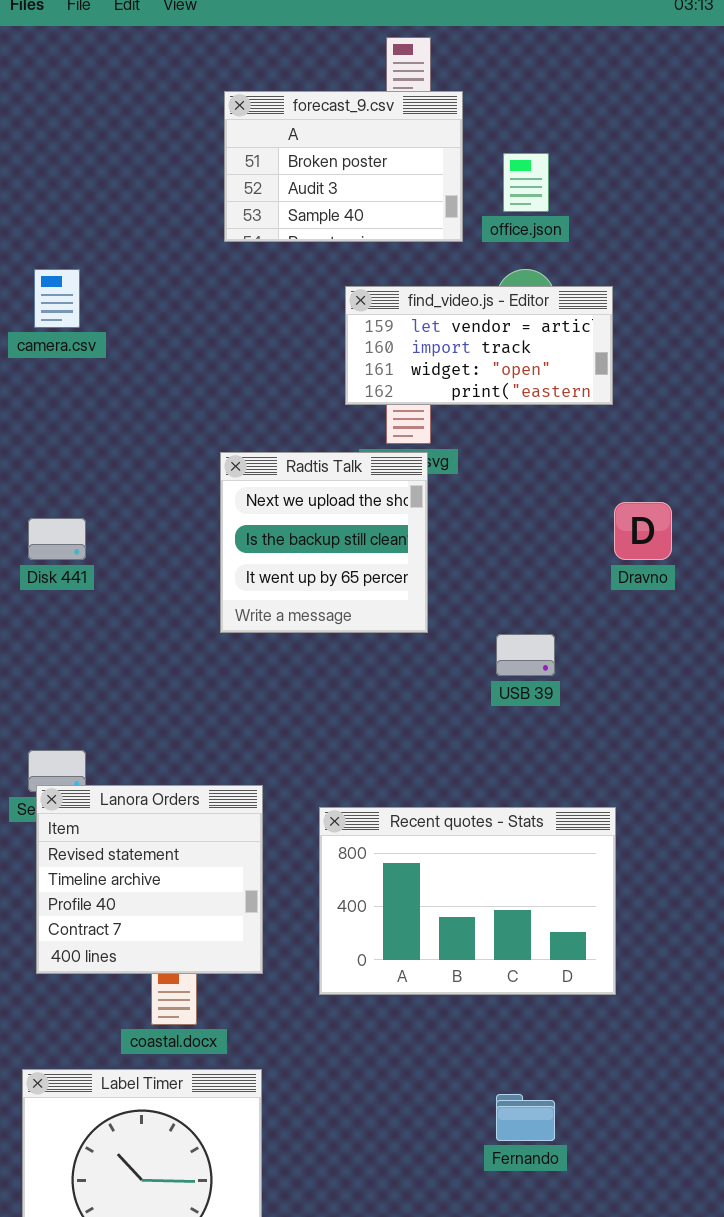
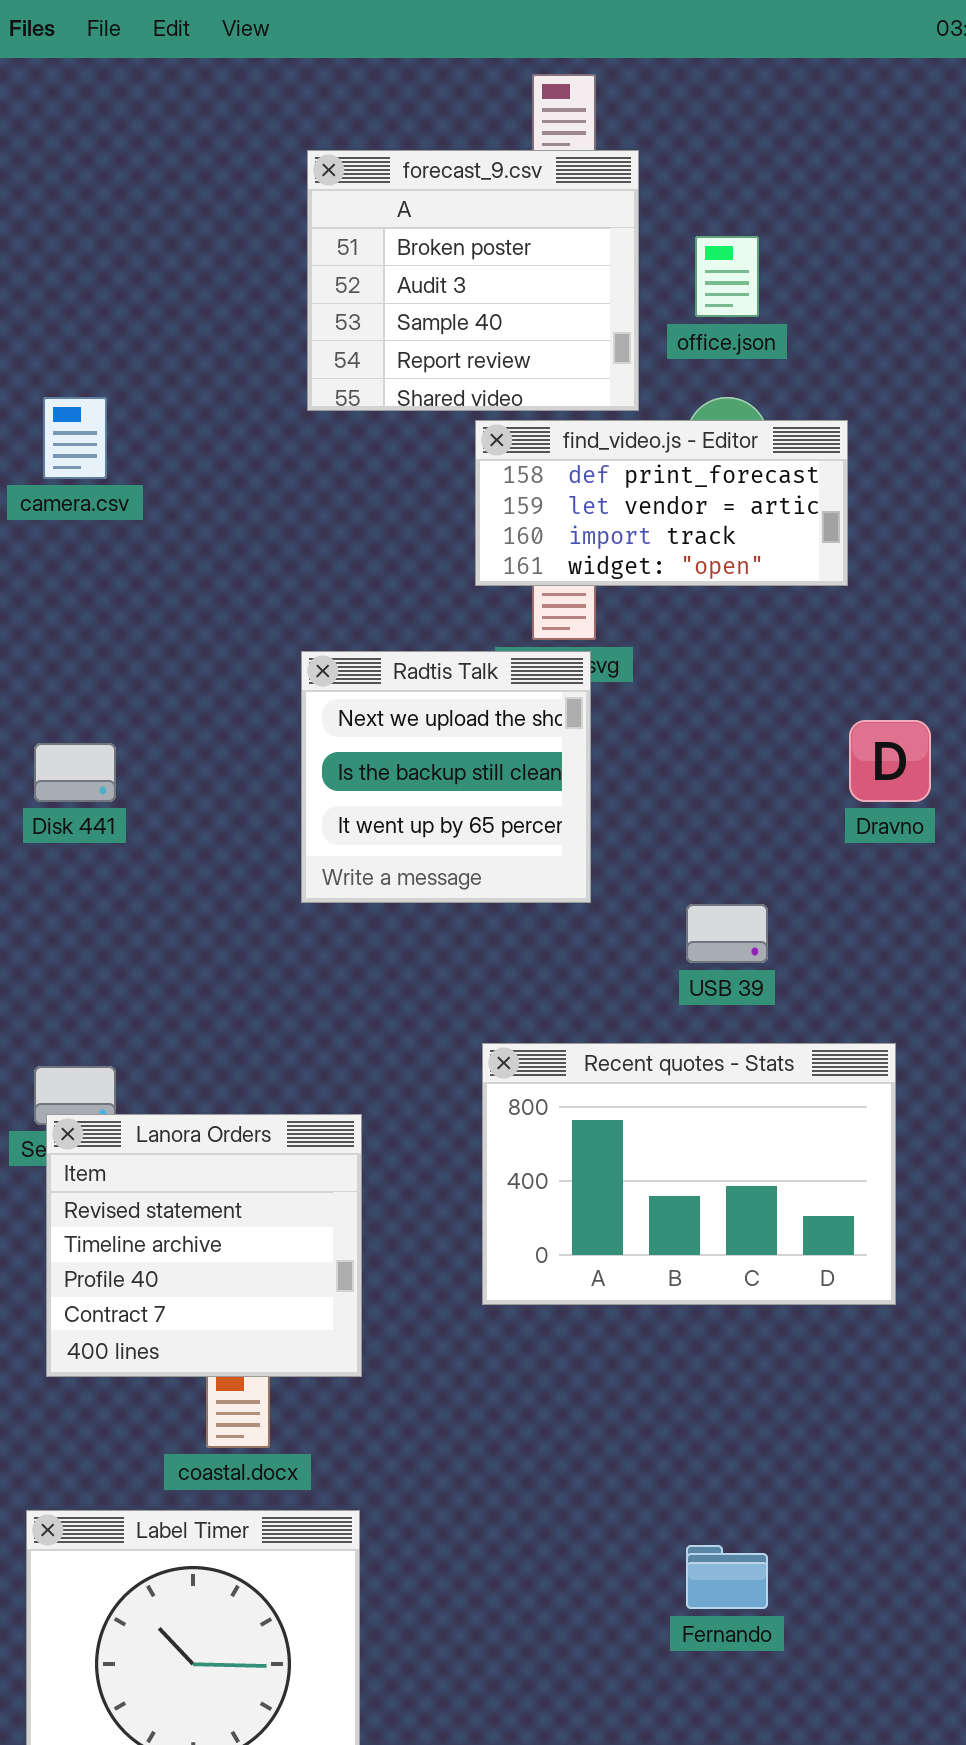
forecast_9.csv: [224,91,463,242] -> [307,150,639,411], resized
find_video.js - Editor: [345,286,613,405] -> [475,420,848,586], scrolled up 1 row
Recent quotes - Stats: [319,807,616,995] -> [482,1043,896,1305], moved

